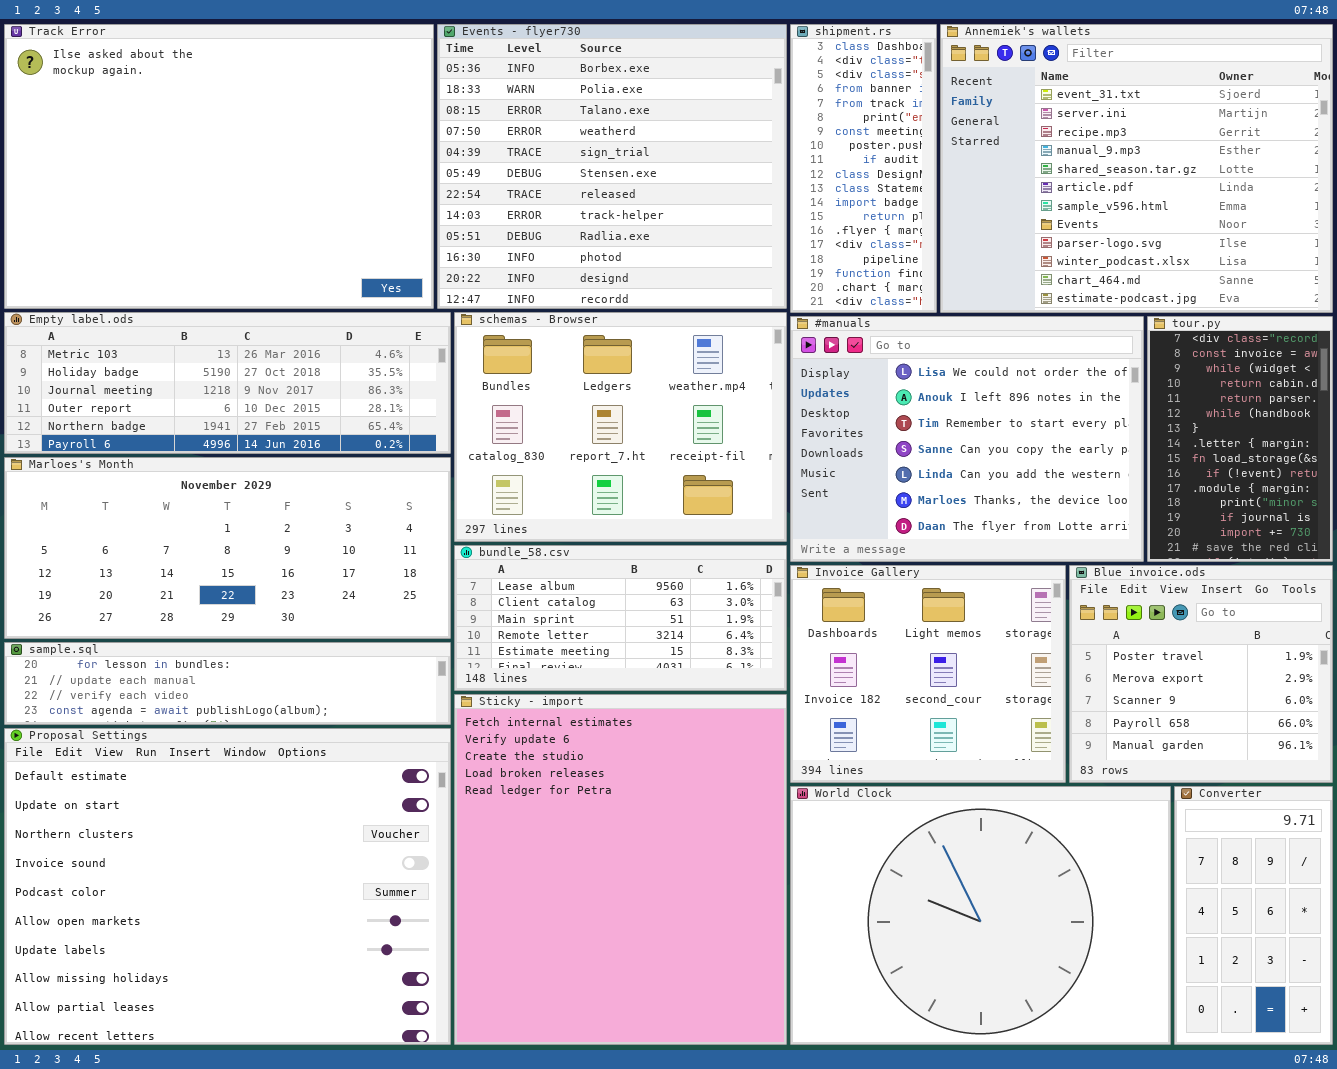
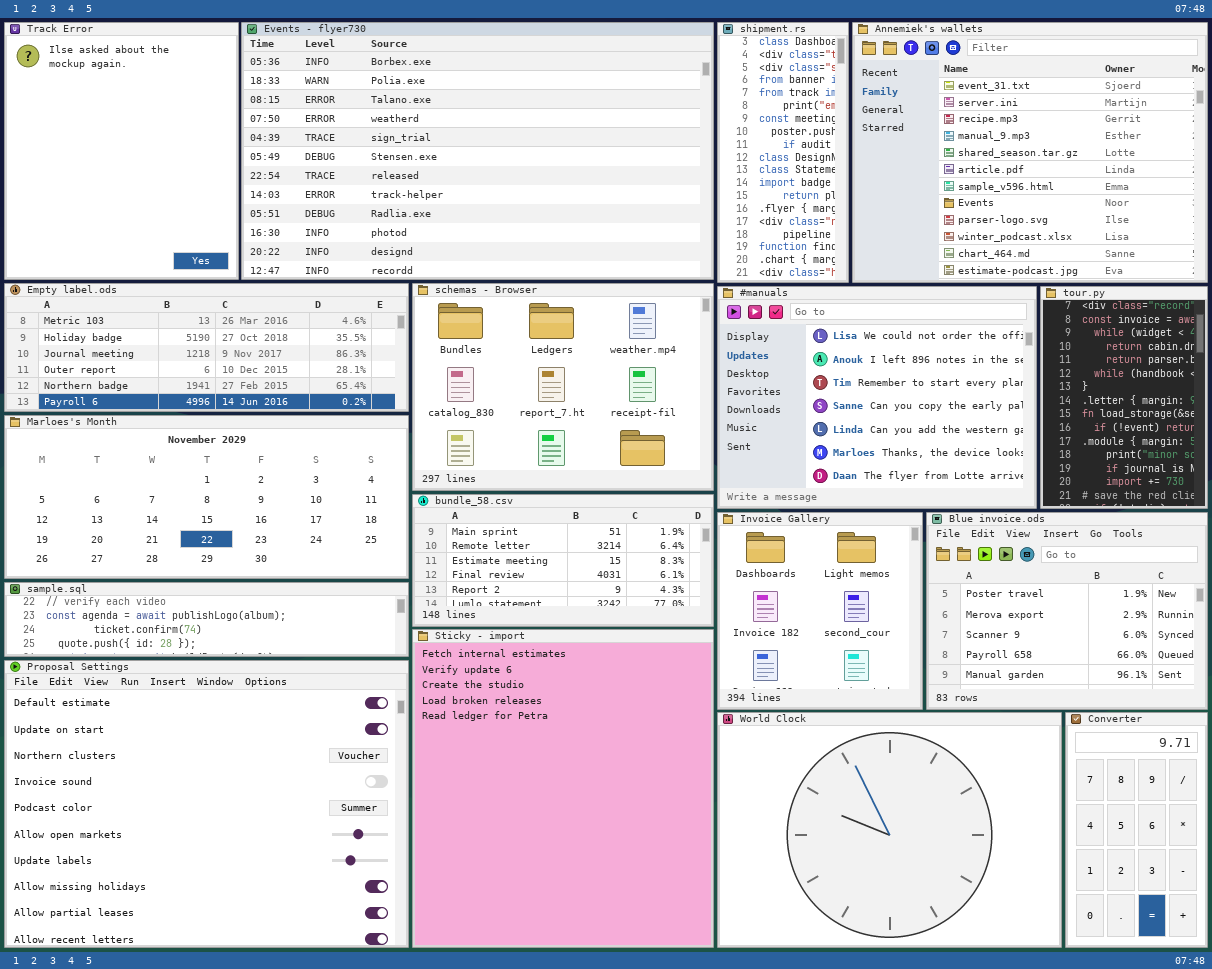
Track Error: [4,24,434,309] -> [4,22,239,280], resized
Events - flyer730: [437,24,787,309] -> [241,22,714,280], resized
bundle_58.csv: [454,545,787,691] -> [412,494,714,627], scrolled down 2 rows
Invoice Gallery: [790,565,1066,783] -> [717,512,923,710], resized
Blue invoice.ods: [1069,565,1333,783] -> [926,512,1208,710], resized
sample.sql: [4,642,451,725] -> [4,582,409,657], scrolled down 2 rows

